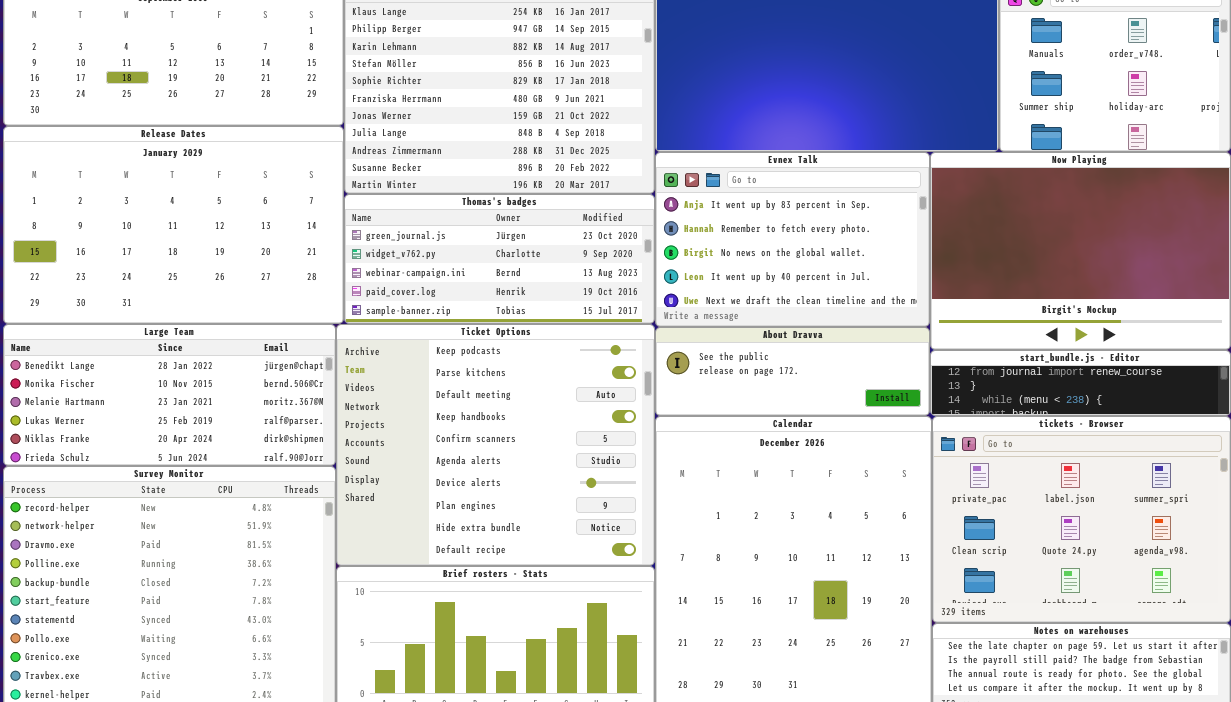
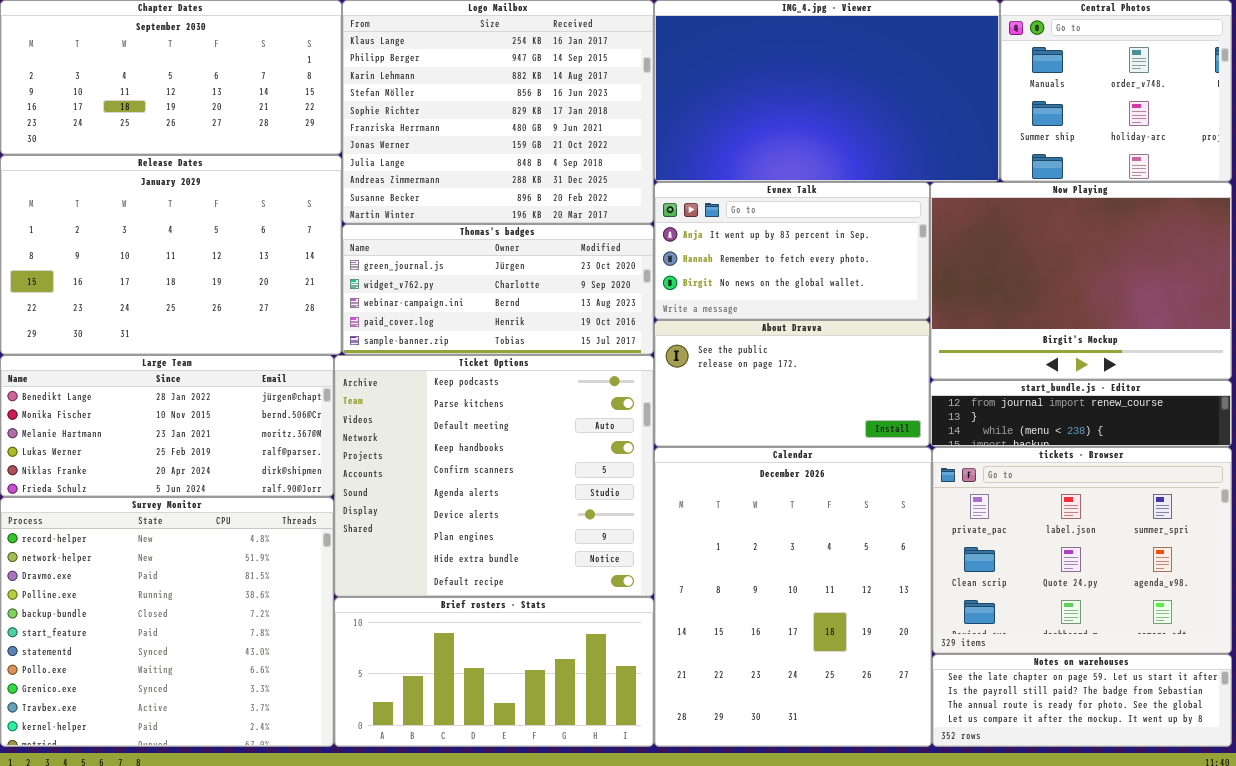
Evnex Talk: [655,152,930,327] -> [654,182,930,320], resized
About Dravva: [655,327,930,416] -> [654,320,930,447], resized

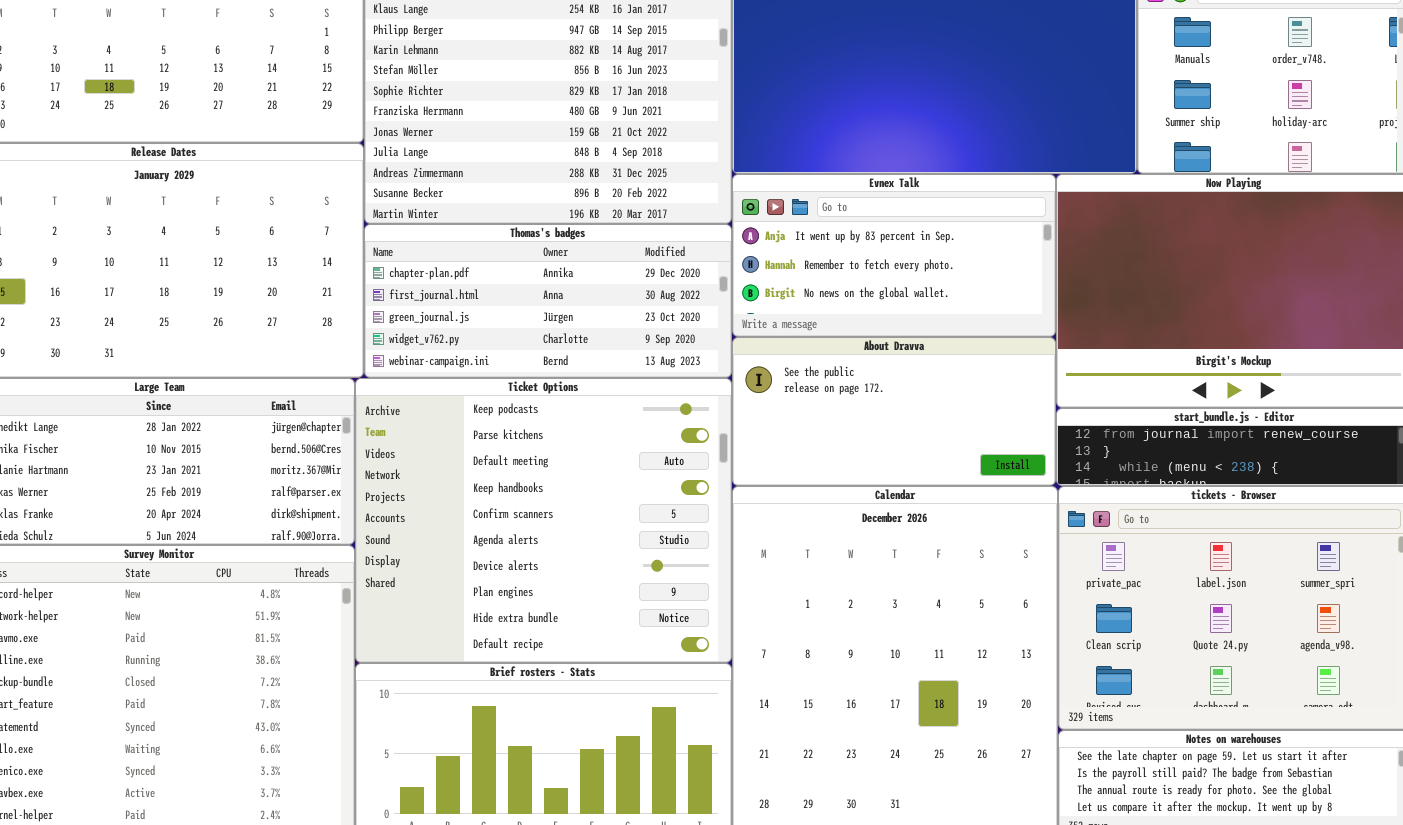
Thomas's badges: [342,224,654,355] -> [364,224,732,378], scrolled up 2 rows

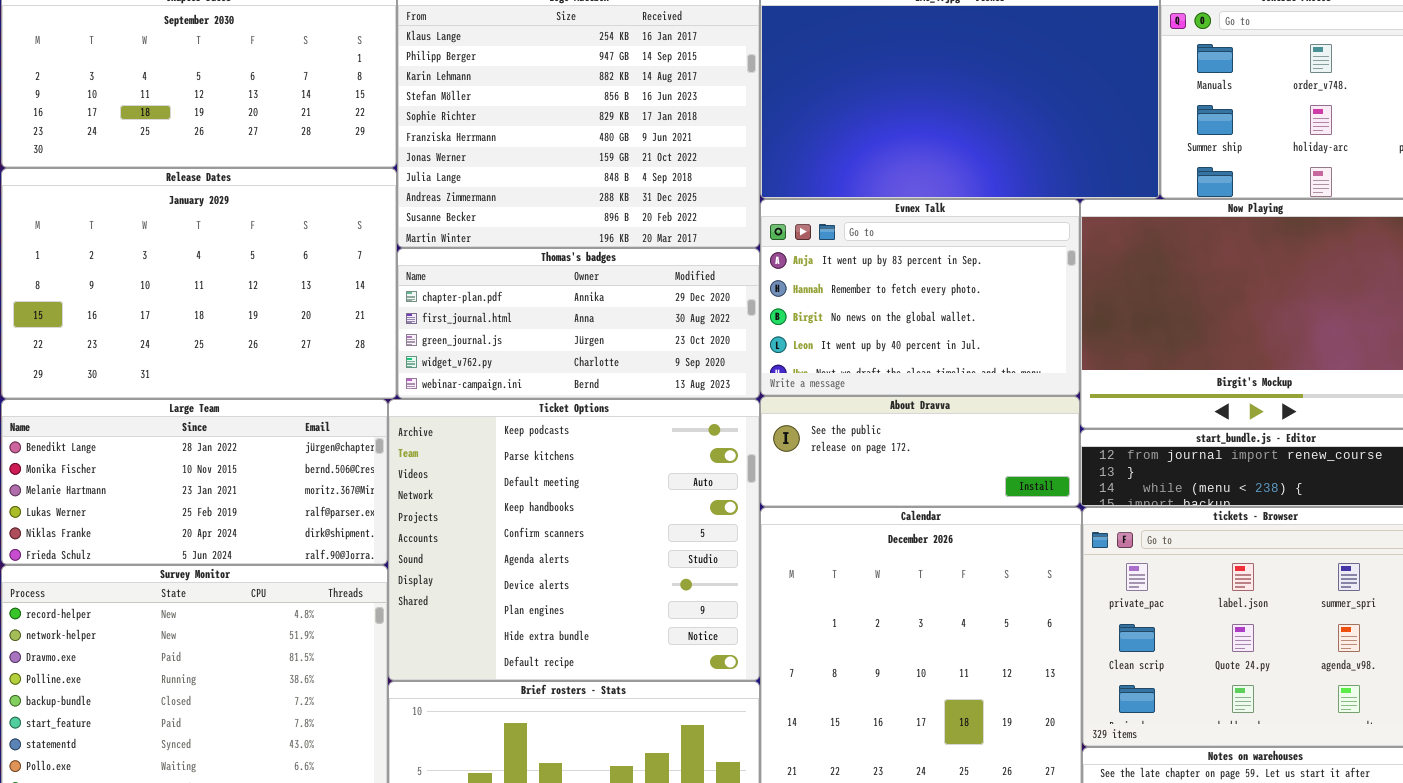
Evnex Talk: [732,174,1056,337] -> [760,199,1080,396], resized
About Dravva: [732,337,1056,486] -> [760,396,1080,507], resized

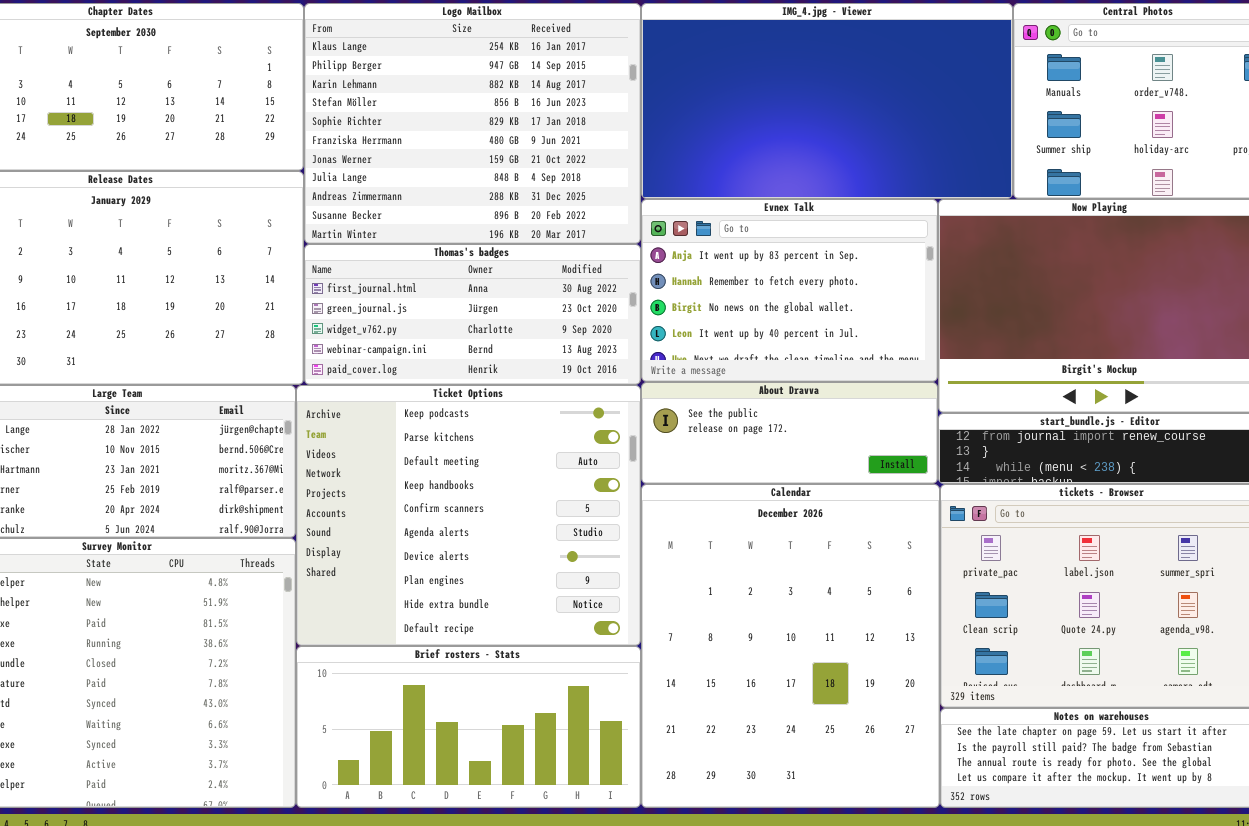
Thomas's badges: [397,248,760,399] -> [304,244,641,385], scrolled down 1 row

